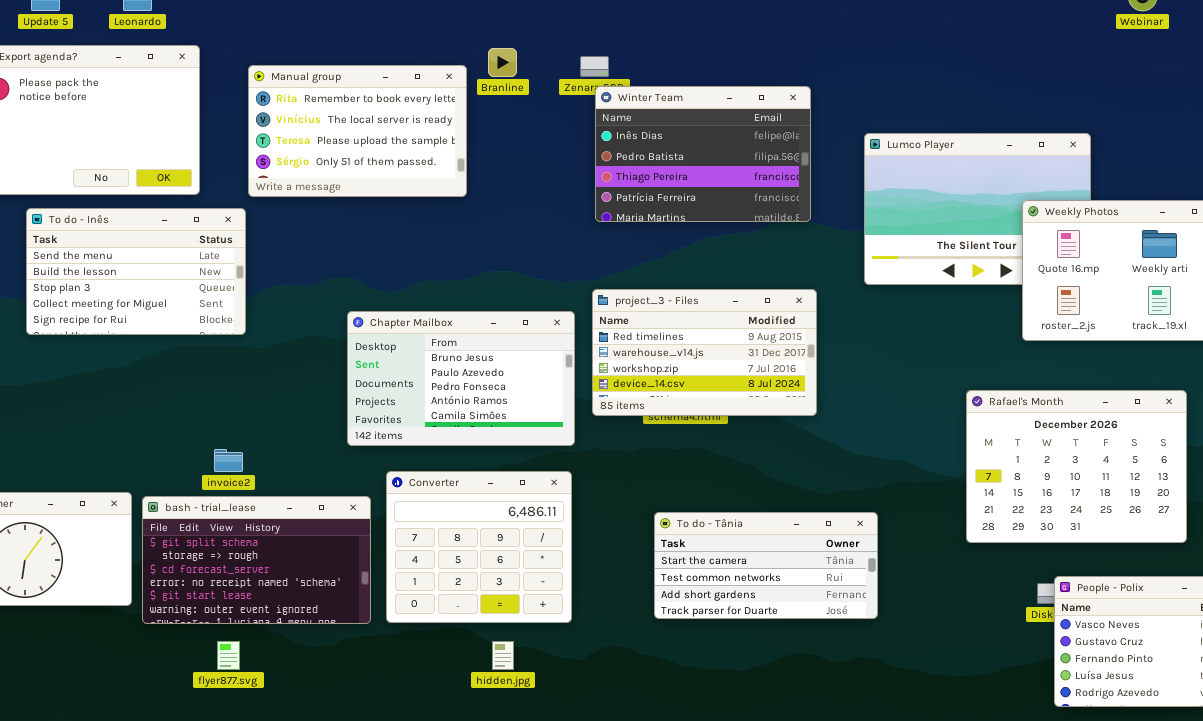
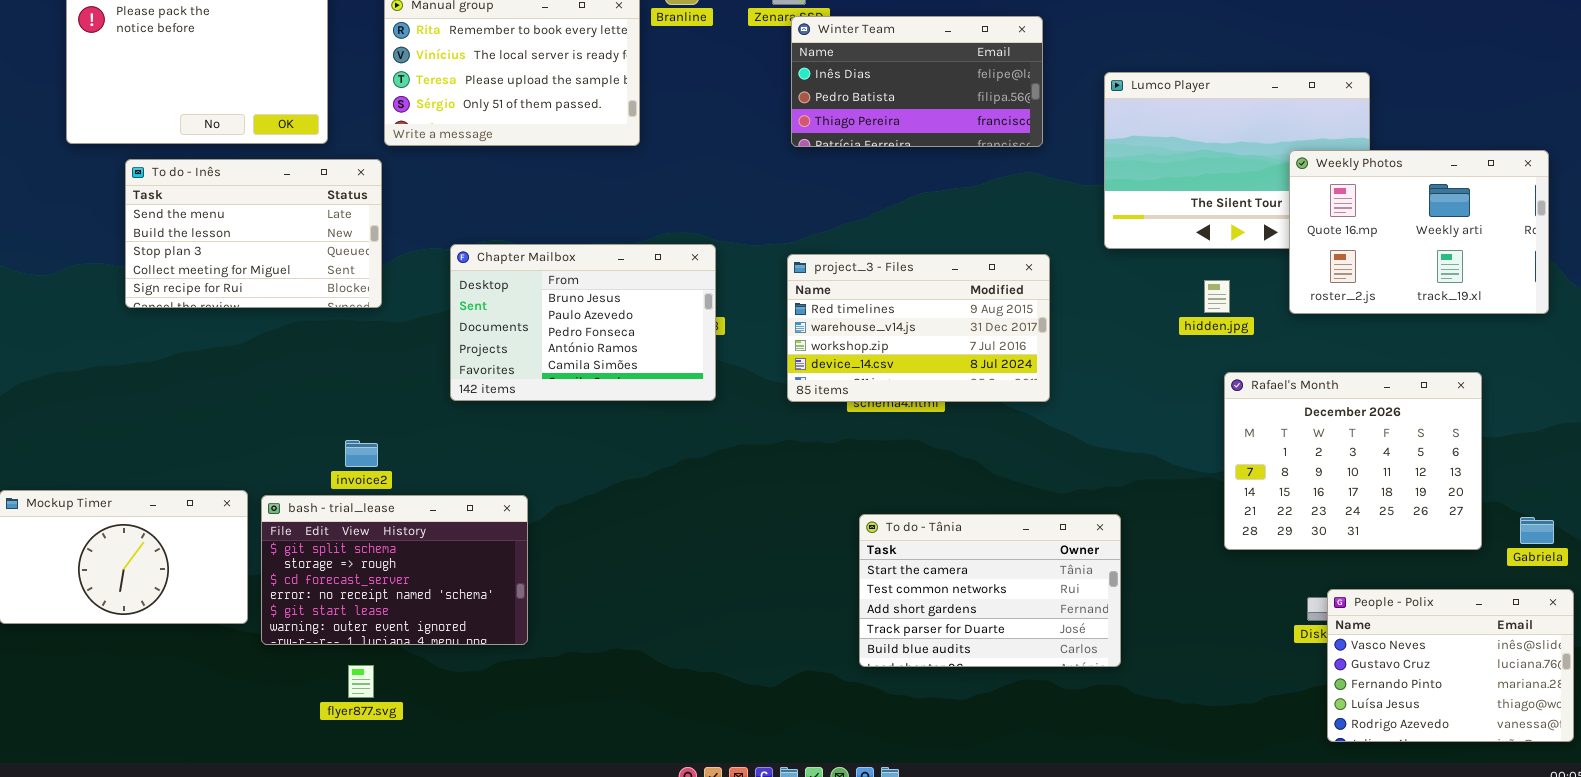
Winter Team: [595,86,811,222] -> [791,16,1043,147], resized
Chapter Mailbox: [347,311,575,446] -> [450,244,716,401], moved
Converter: [386,471,572,623] -> none, closed
To do - Tânia: [654,512,878,619] -> [859,514,1121,667], resized
hidden.jpg: [492,641,514,670] -> [1204,280,1230,313], moved

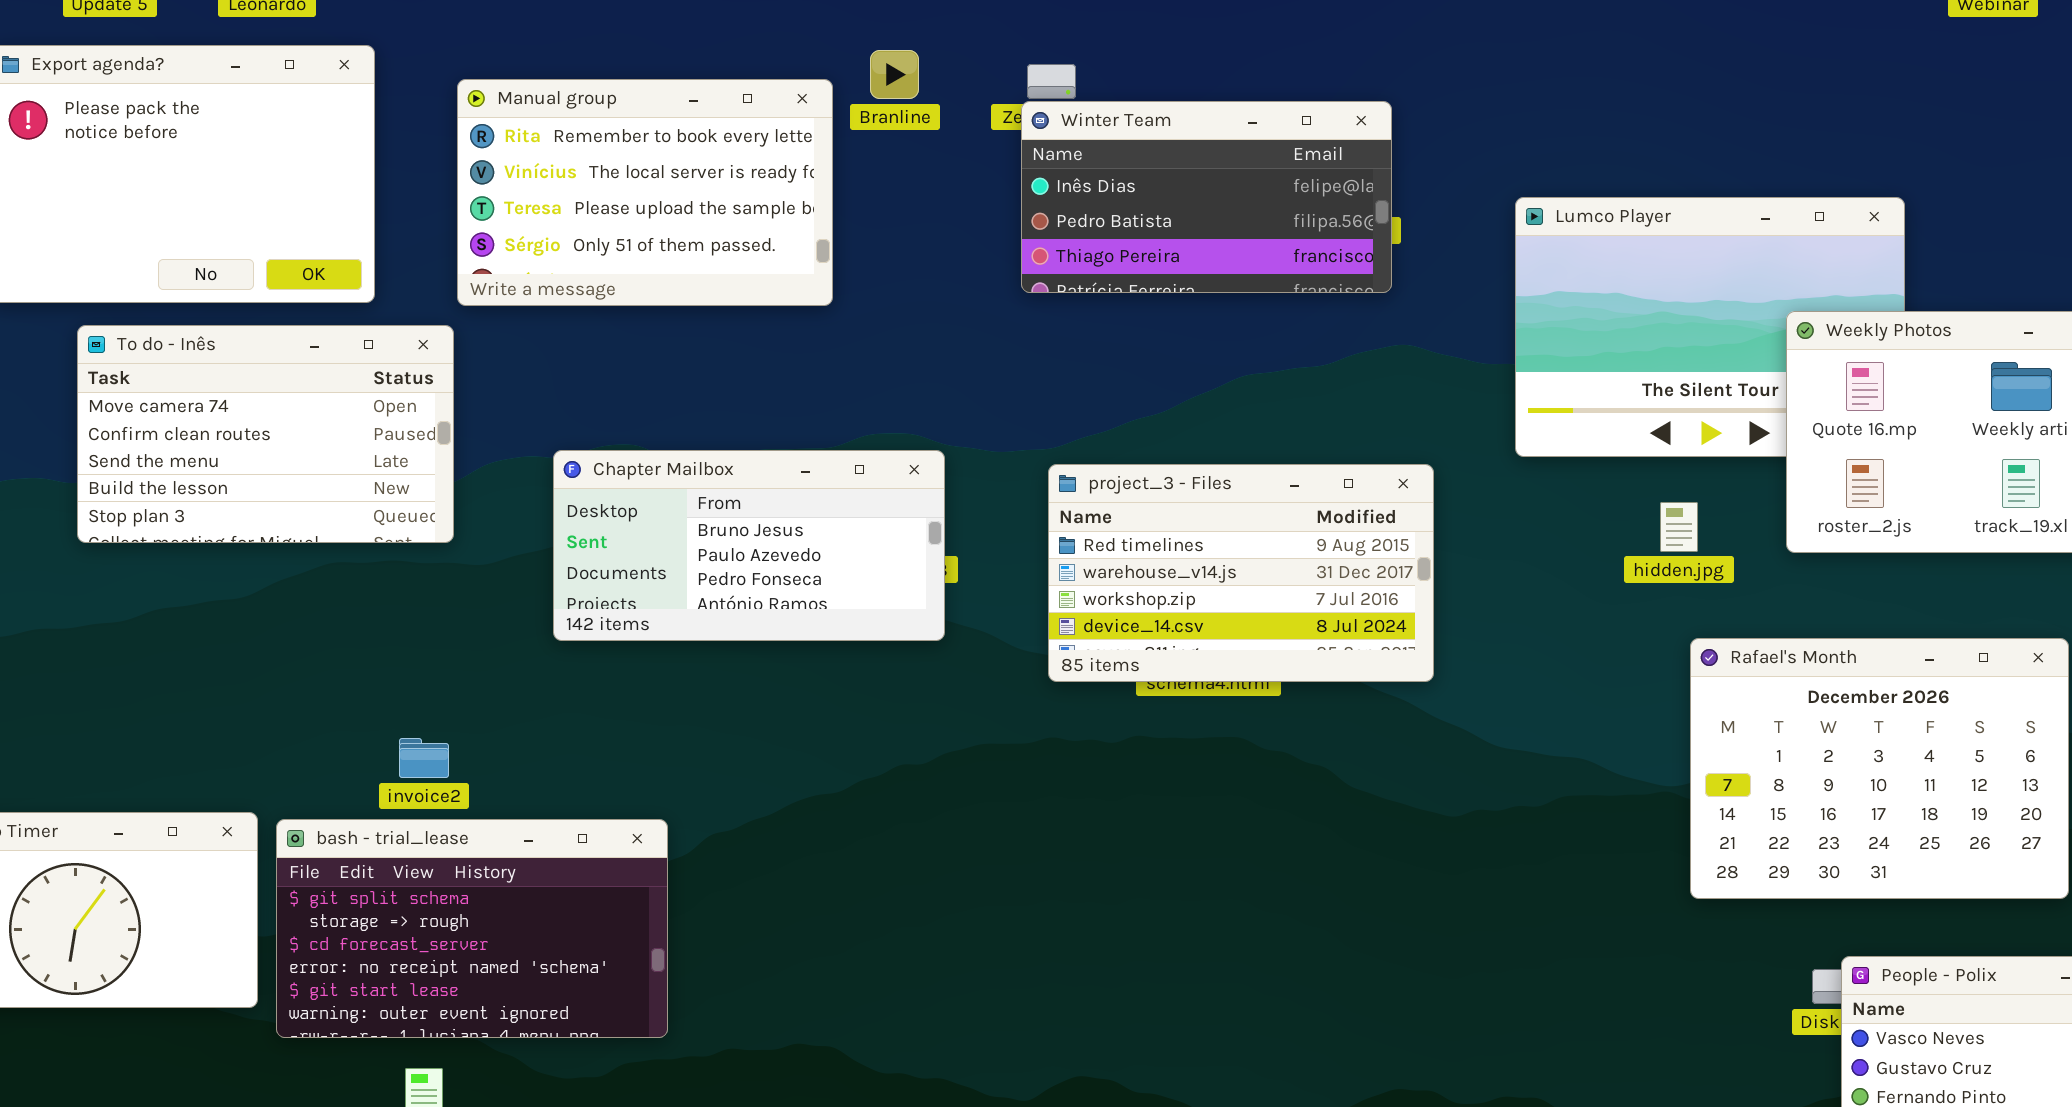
Winter Team: [791,16,1043,147] -> [1021,101,1392,293], moved
To do - Inês: [125,159,382,308] -> [77,325,454,543], scrolled up 2 rows
Chapter Mailbox: [450,244,716,401] -> [553,450,945,641], resized
To do - Tânia: [859,514,1121,667] -> none, closed

